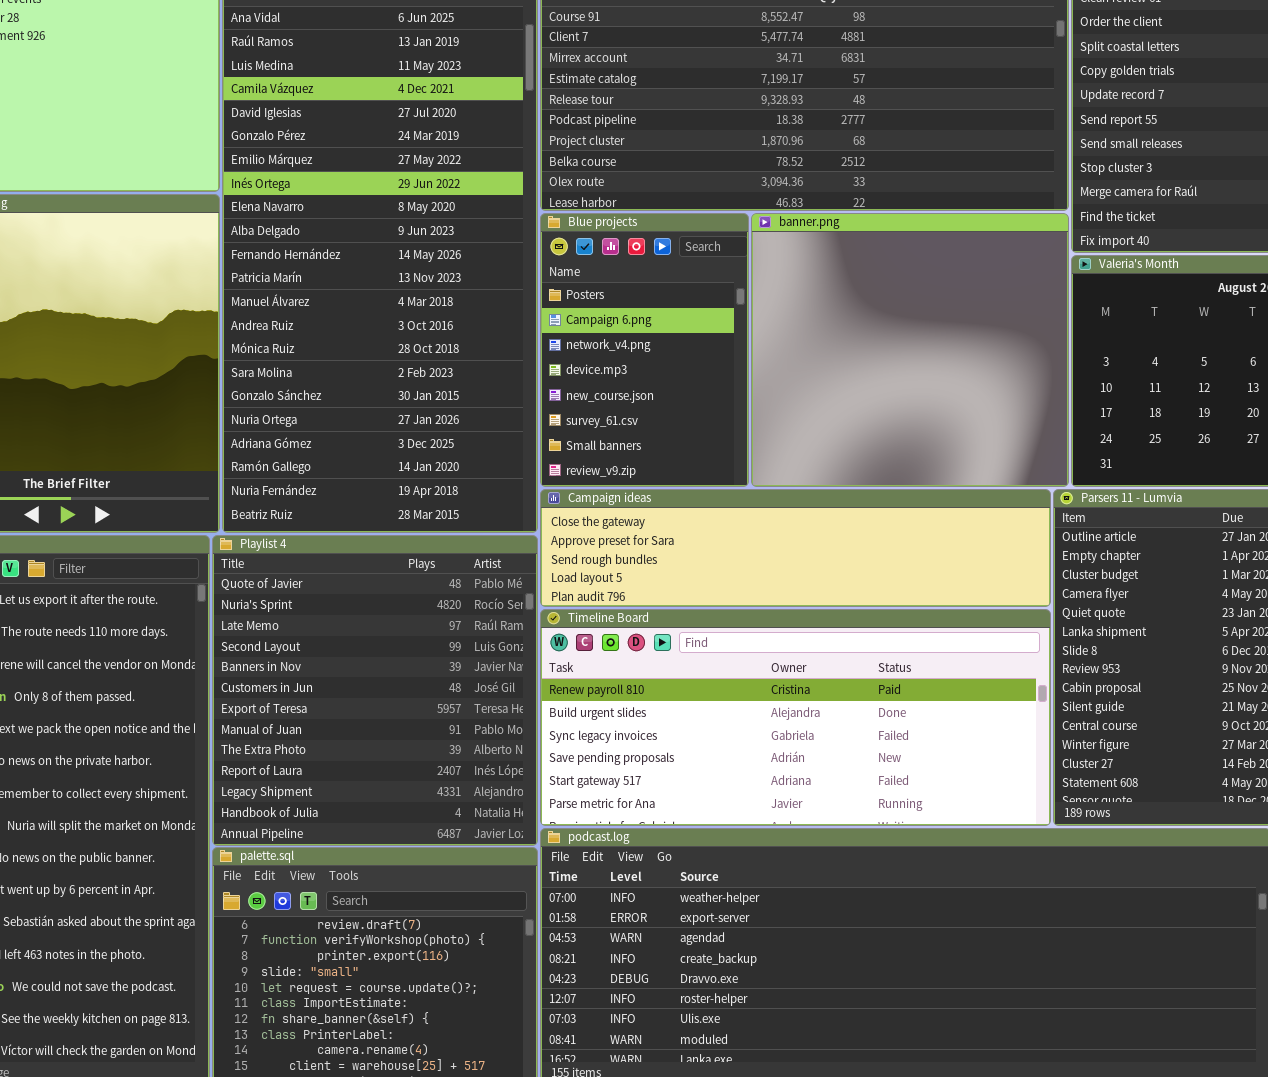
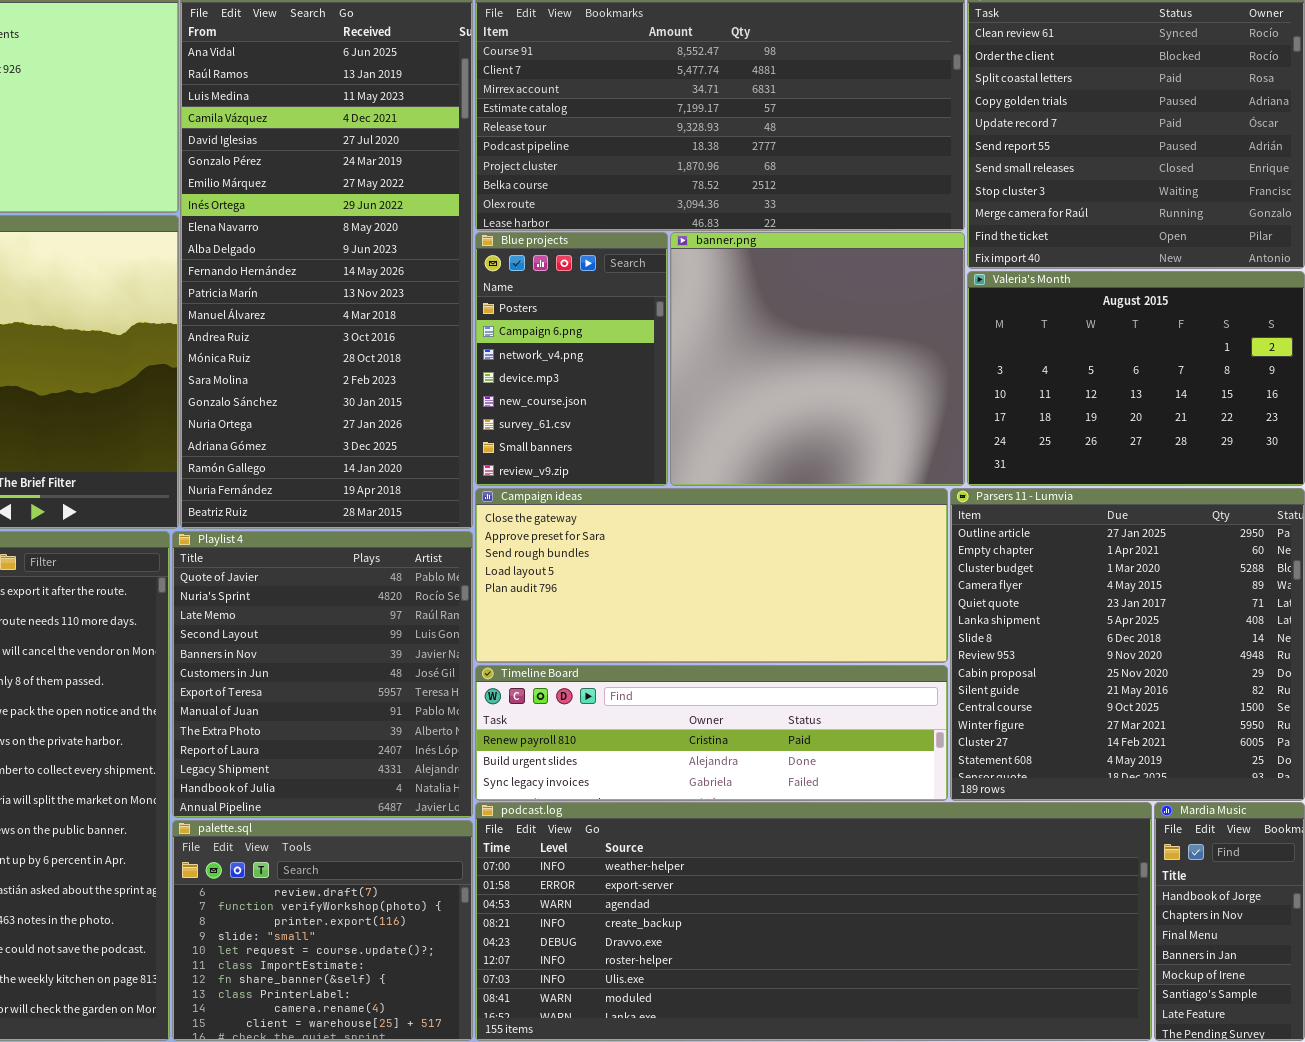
Campaign ideas: [540,489,1051,607] -> [475,488,948,663], resized
Timeline Board: [540,609,1051,826] -> [475,665,948,801], resized

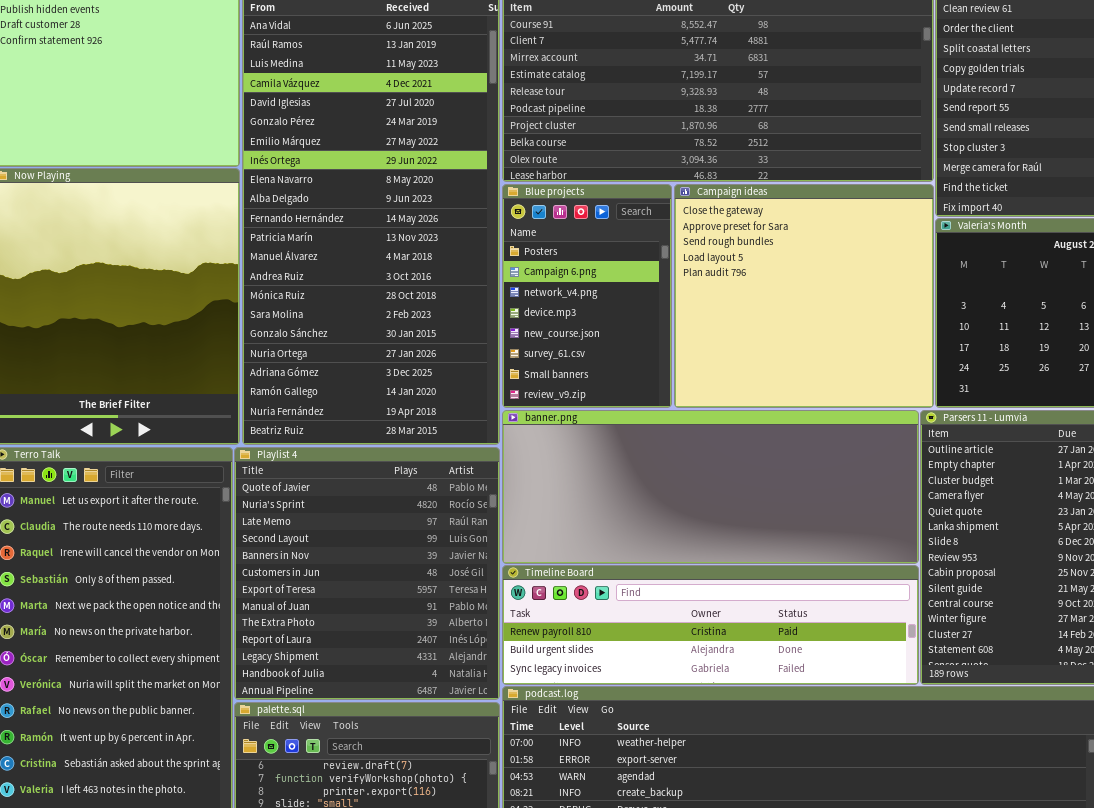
banner.png: [670,232,965,486] -> [502,410,919,564], moved, resized
Campaign ideas: [475,488,948,663] -> [674,184,934,408], moved, resized

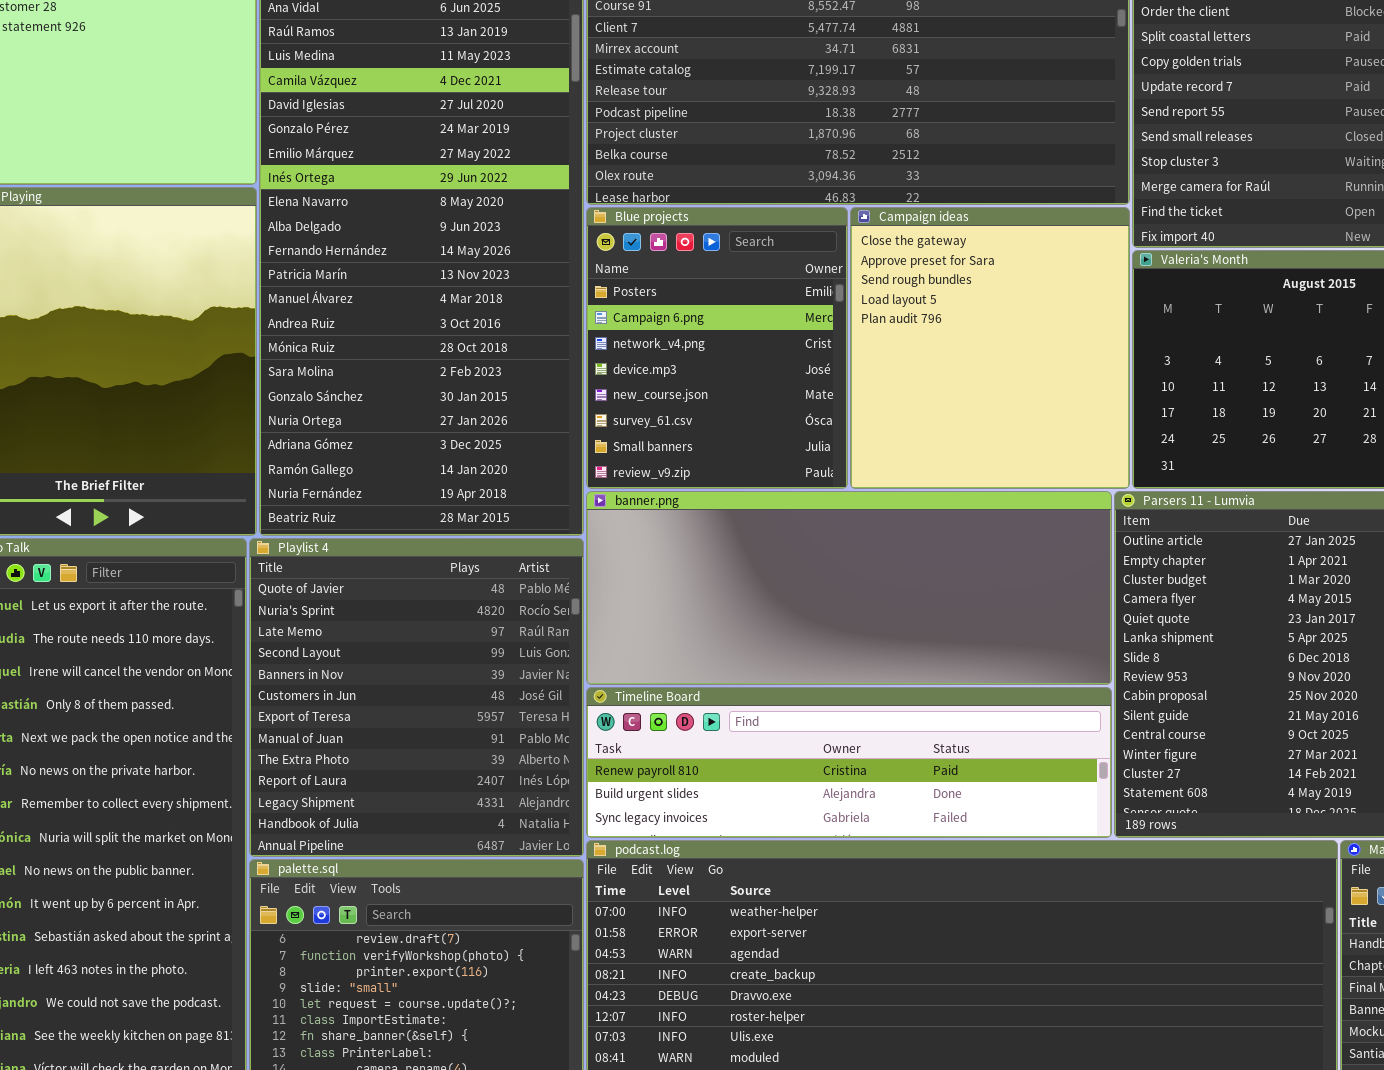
Blue projects: [502,184,672,408] -> [586,207,848,489], resized
Campaign ideas: [674,184,934,408] -> [850,207,1130,489], resized

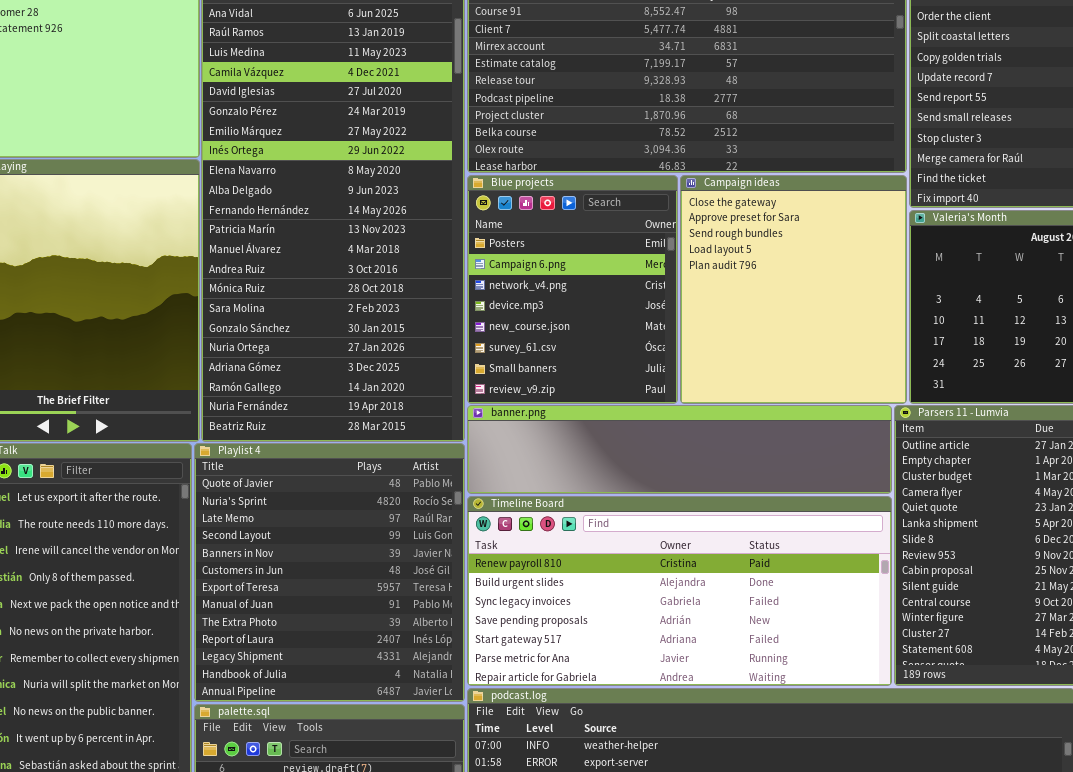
banner.png: [586,491,1112,685] -> [467,405,892,494], resized
Timeline Board: [586,687,1112,838] -> [467,496,892,686], resized

